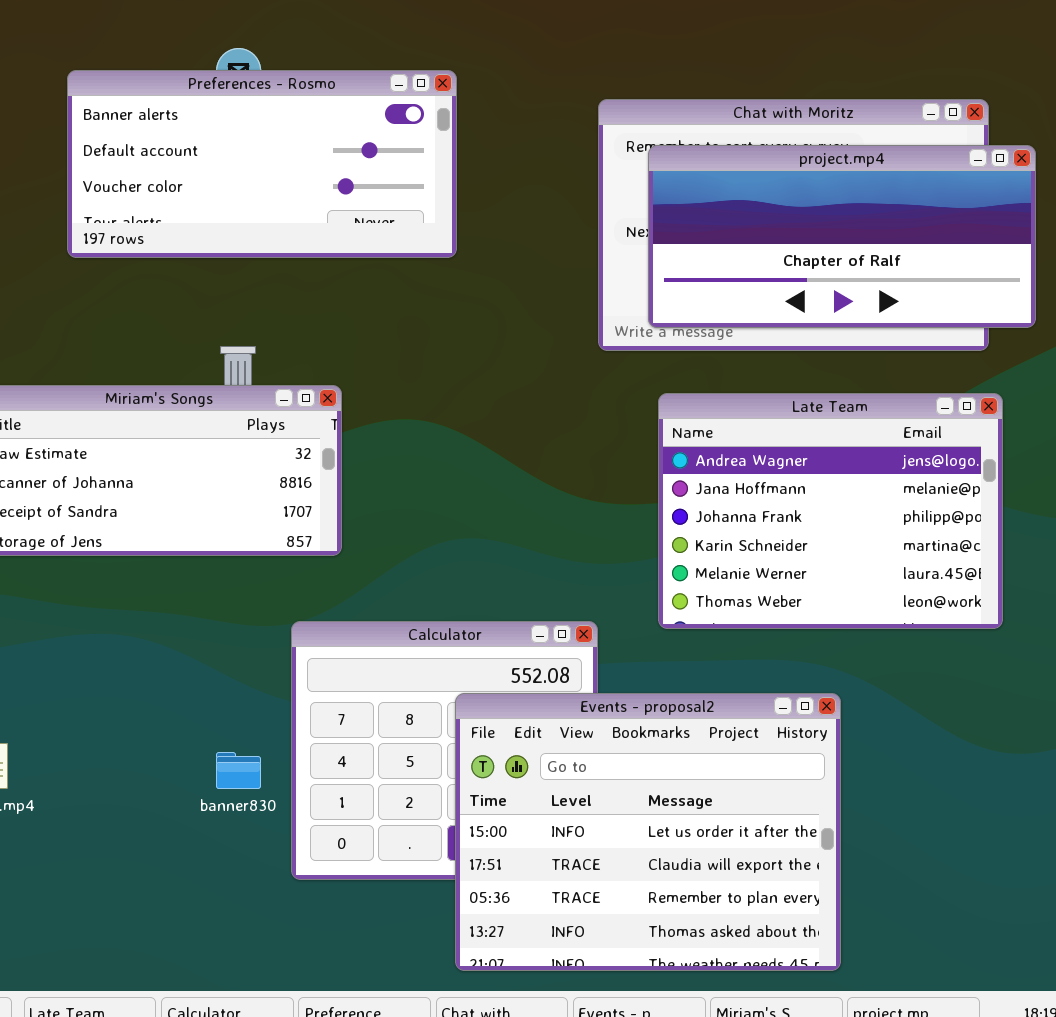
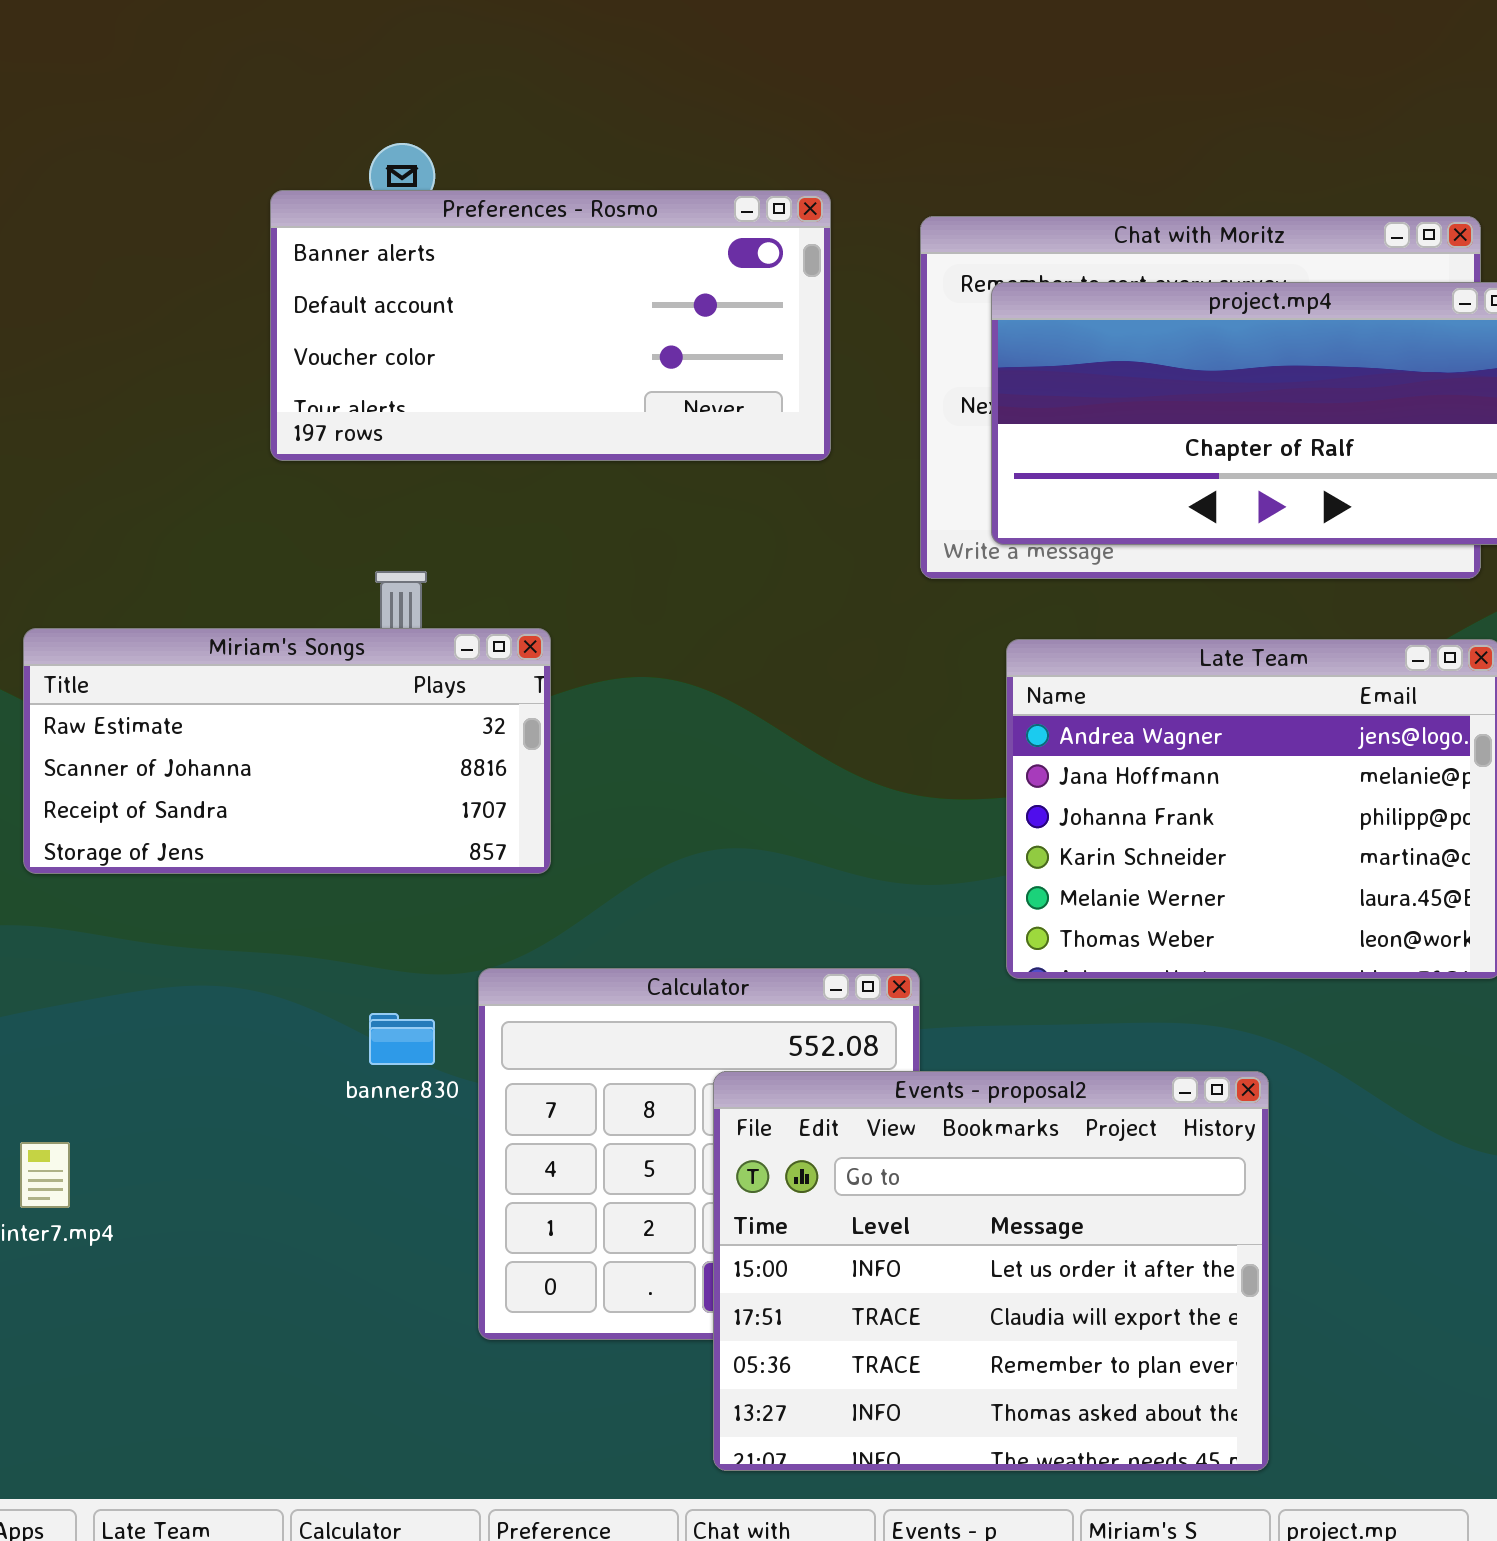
Preferences - Rosmo: [67,70,457,258] -> [270,190,831,461], moved
banner830: [216,752,261,789] -> [369,1013,435,1065], moved

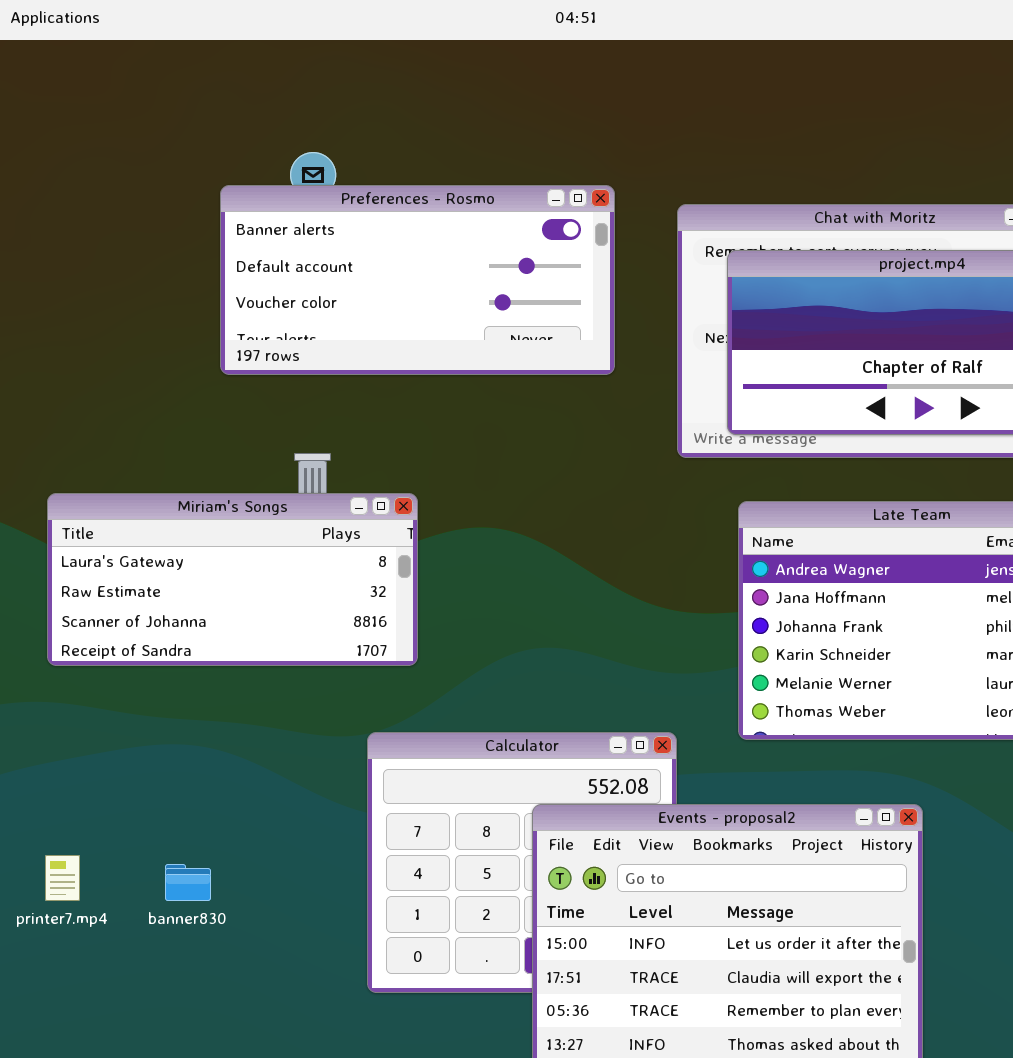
Miriam's Songs: [23,628,551,874] -> [47,493,418,666], scrolled up 1 row
banner830: [369,1013,435,1065] -> [165,864,211,901], moved

